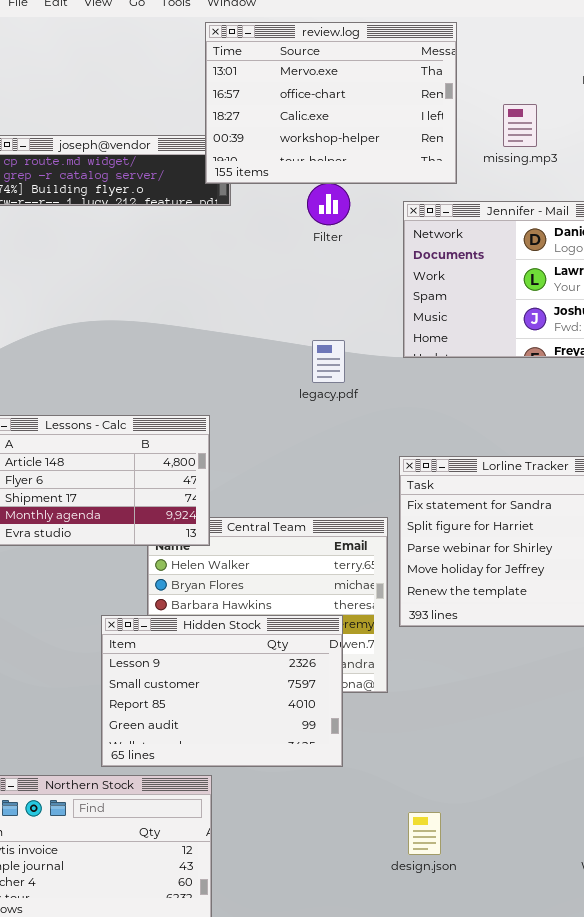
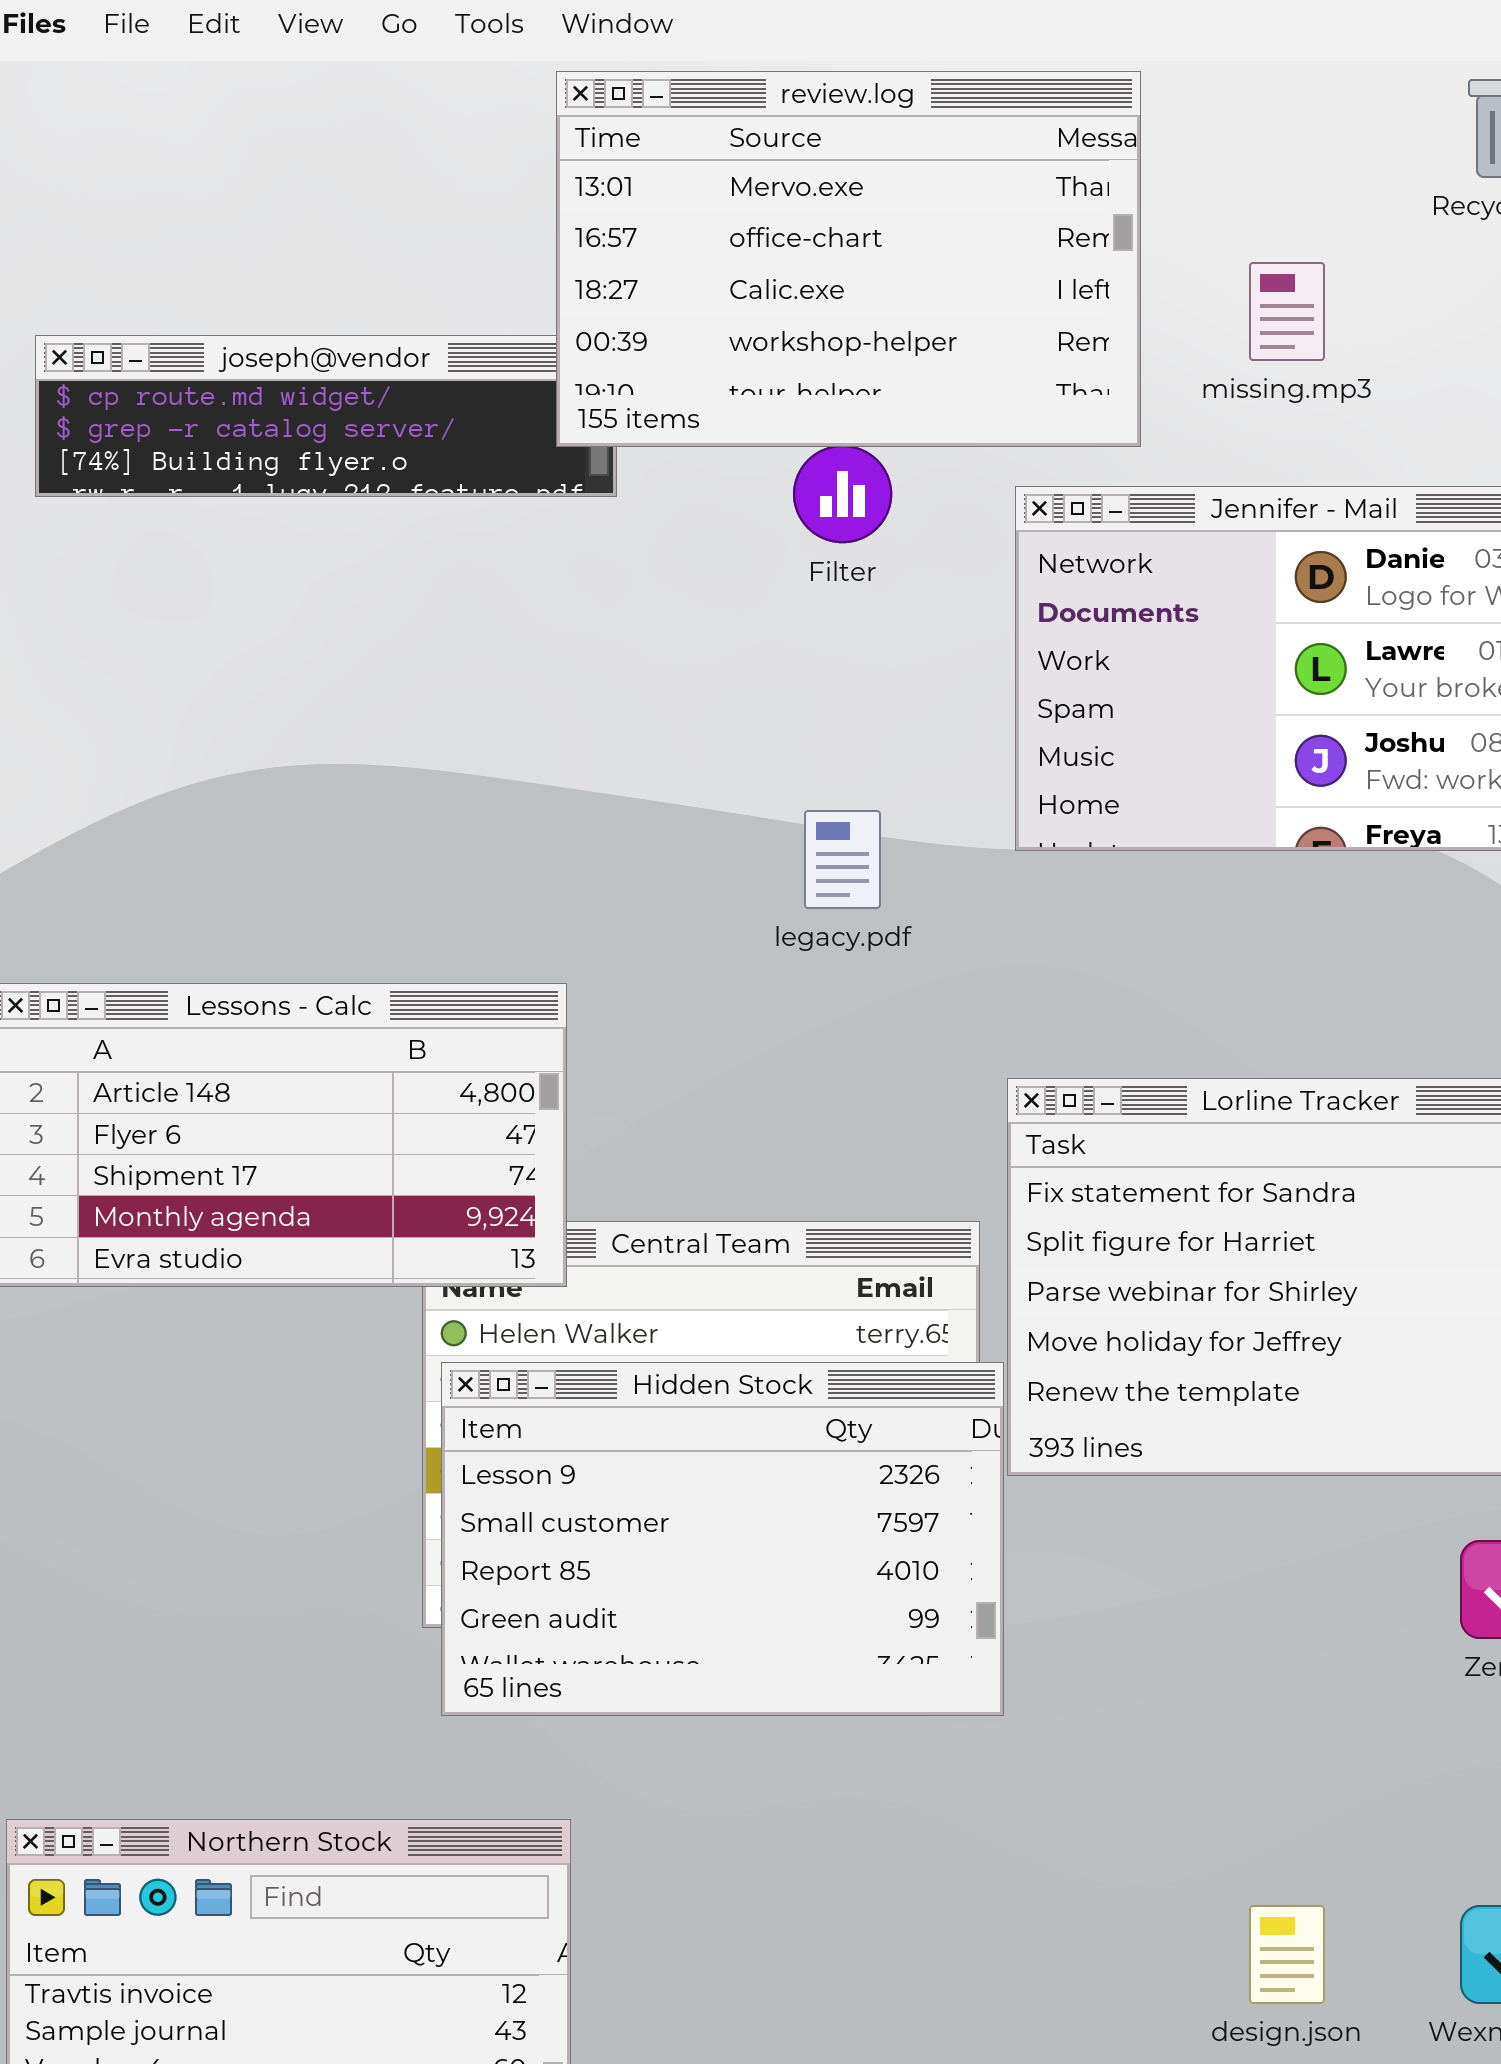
Hidden Stock: [101,615,343,767] -> [441,1362,1004,1716], moved
design.json: [408,812,441,855] -> [1249,1905,1325,2004], moved

